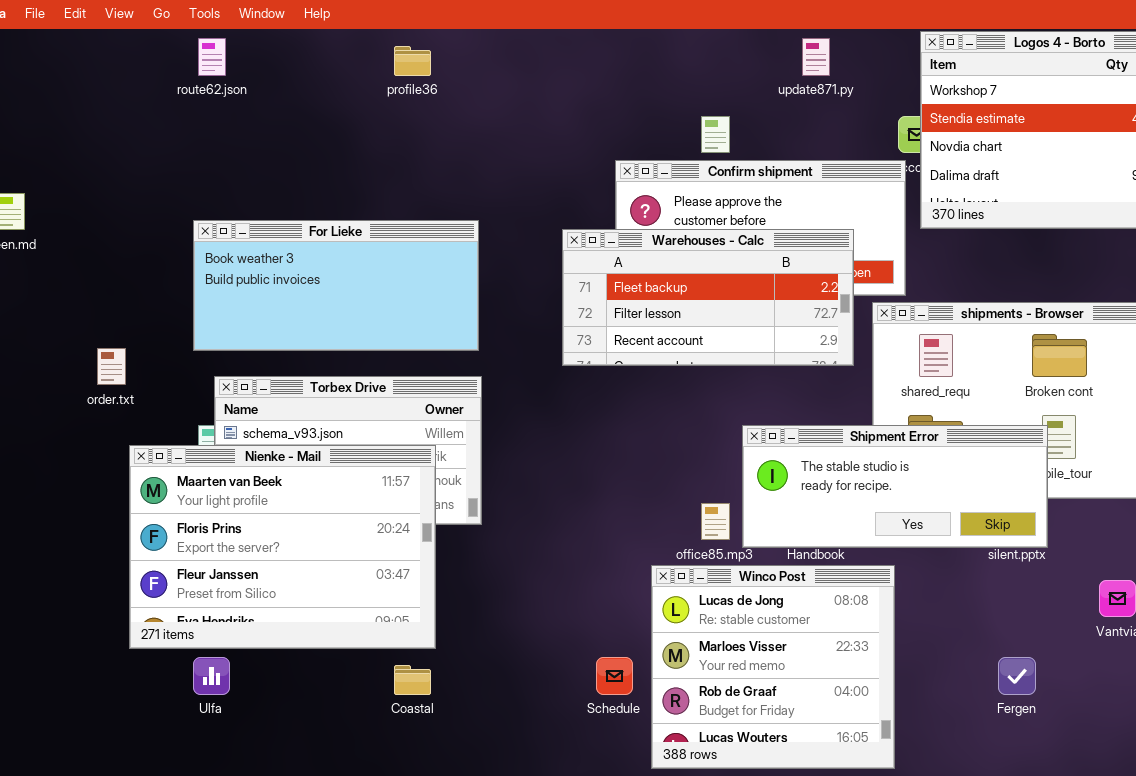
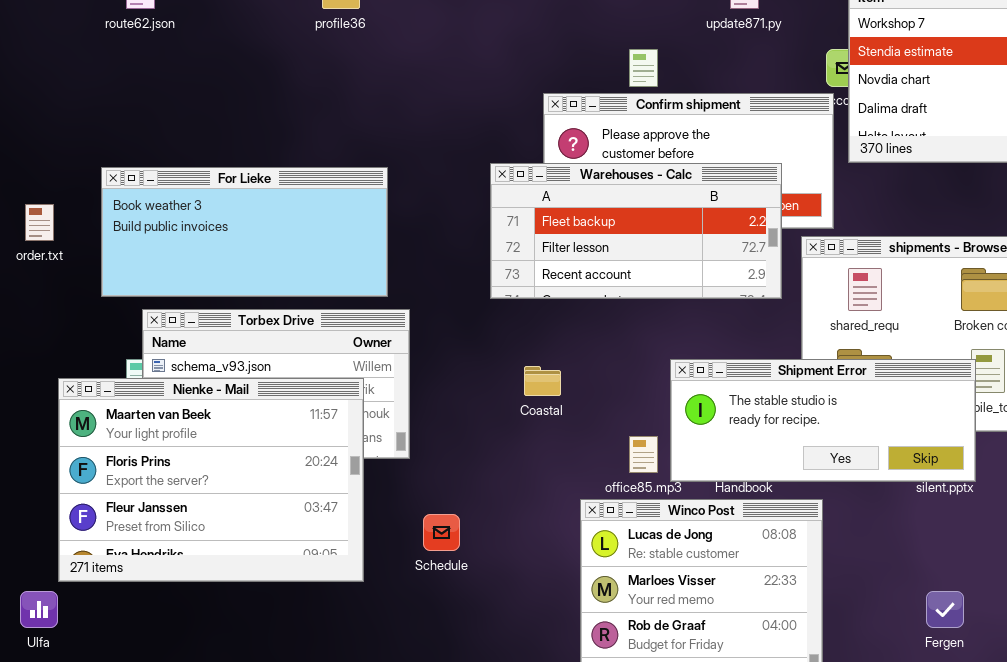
For Lieke: [193,220,479,351] -> [101,167,388,297], moved
order.txt: [97,348,126,385] -> [25,204,54,241], moved
Ulfa: [193,657,230,695] -> [20,591,58,628], moved
Schedule: [596,657,633,695] -> [423,514,460,551], moved
Coastal: [394,665,431,695] -> [524,366,561,396], moved

